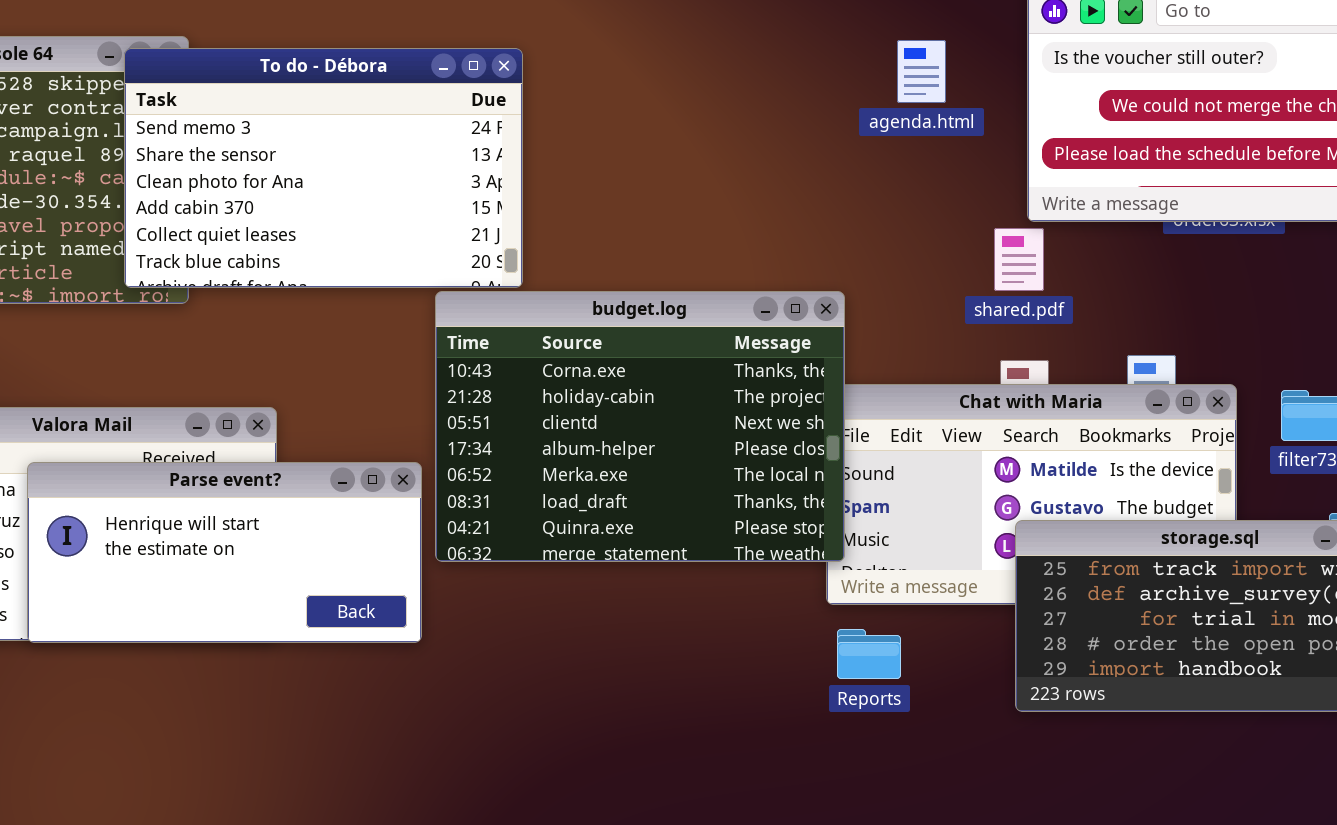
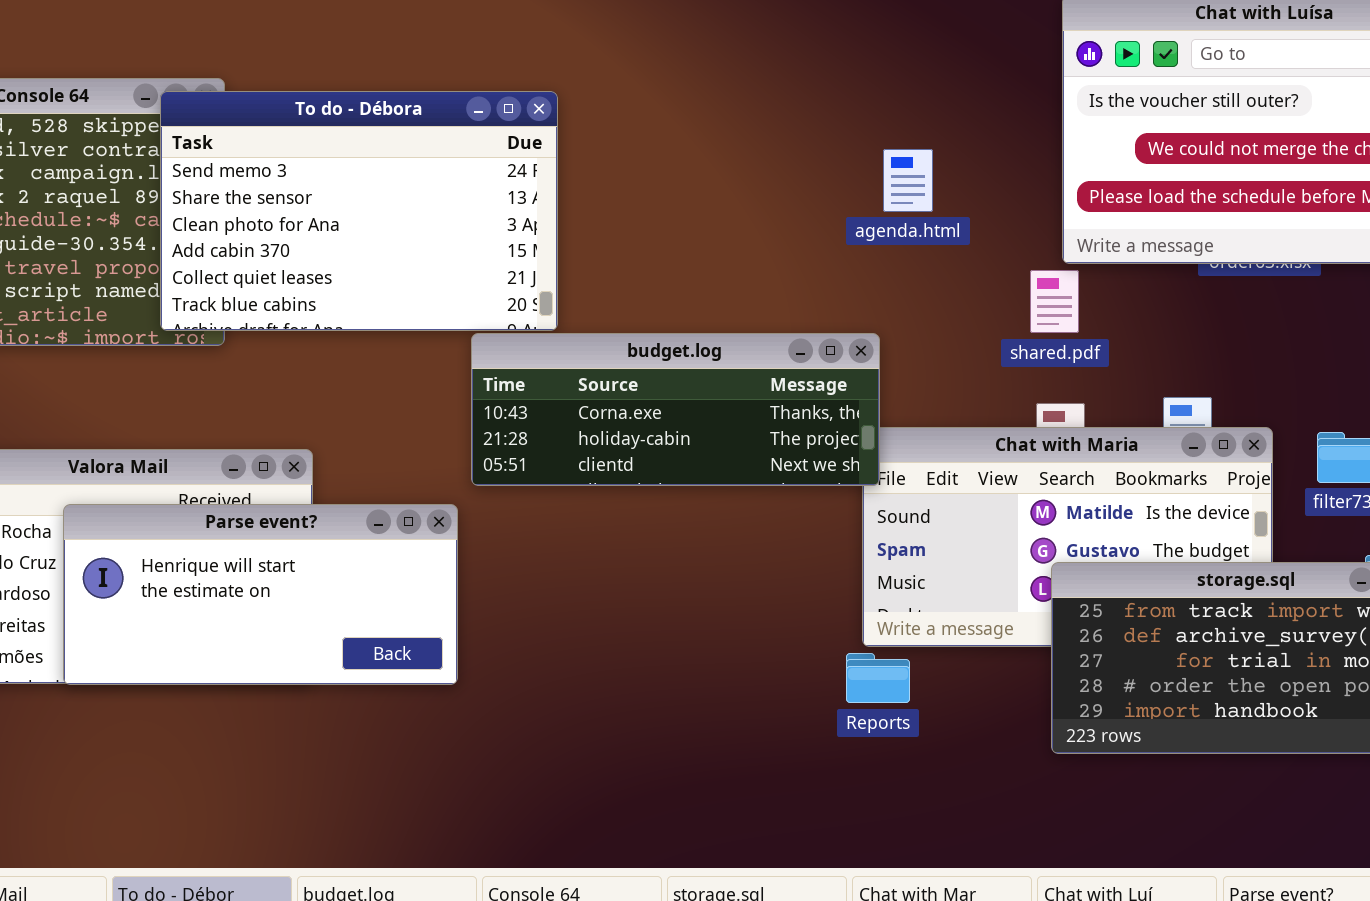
agenda.html: [897,40,946,103] -> [883,149,933,212], moved
budget.log: [435,291,845,562] -> [471,333,880,486], resized
Reports: [837,629,901,679] -> [846,653,910,703], moved

